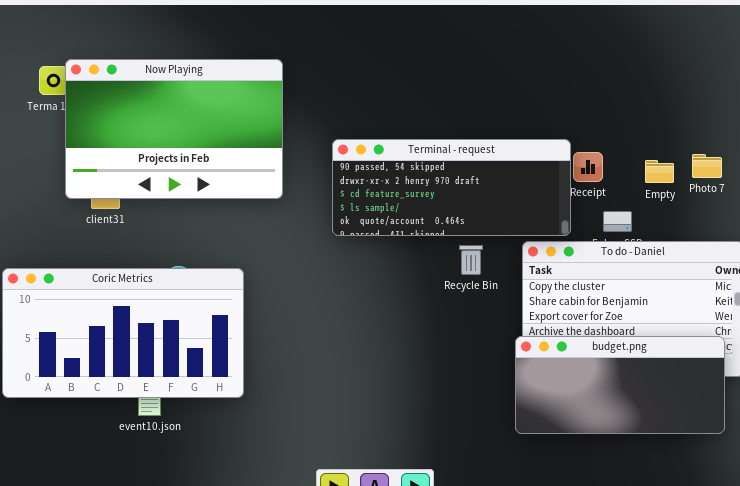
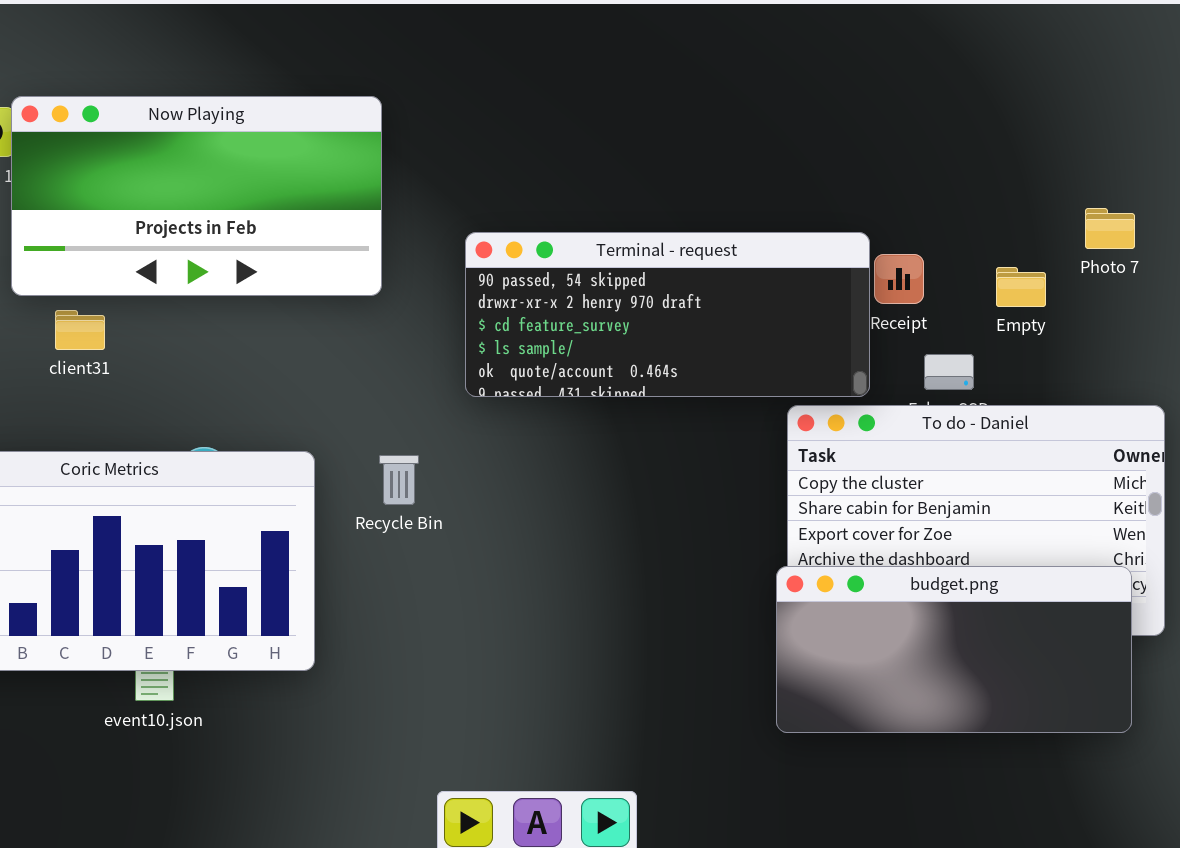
Now Playing: [65,59,283,199] -> [11,96,382,296], resized
Photo 7: [692,154,722,178] -> [1085,208,1135,249], moved
Recycle Bin: [459,245,483,275] -> [379,455,419,505], moved

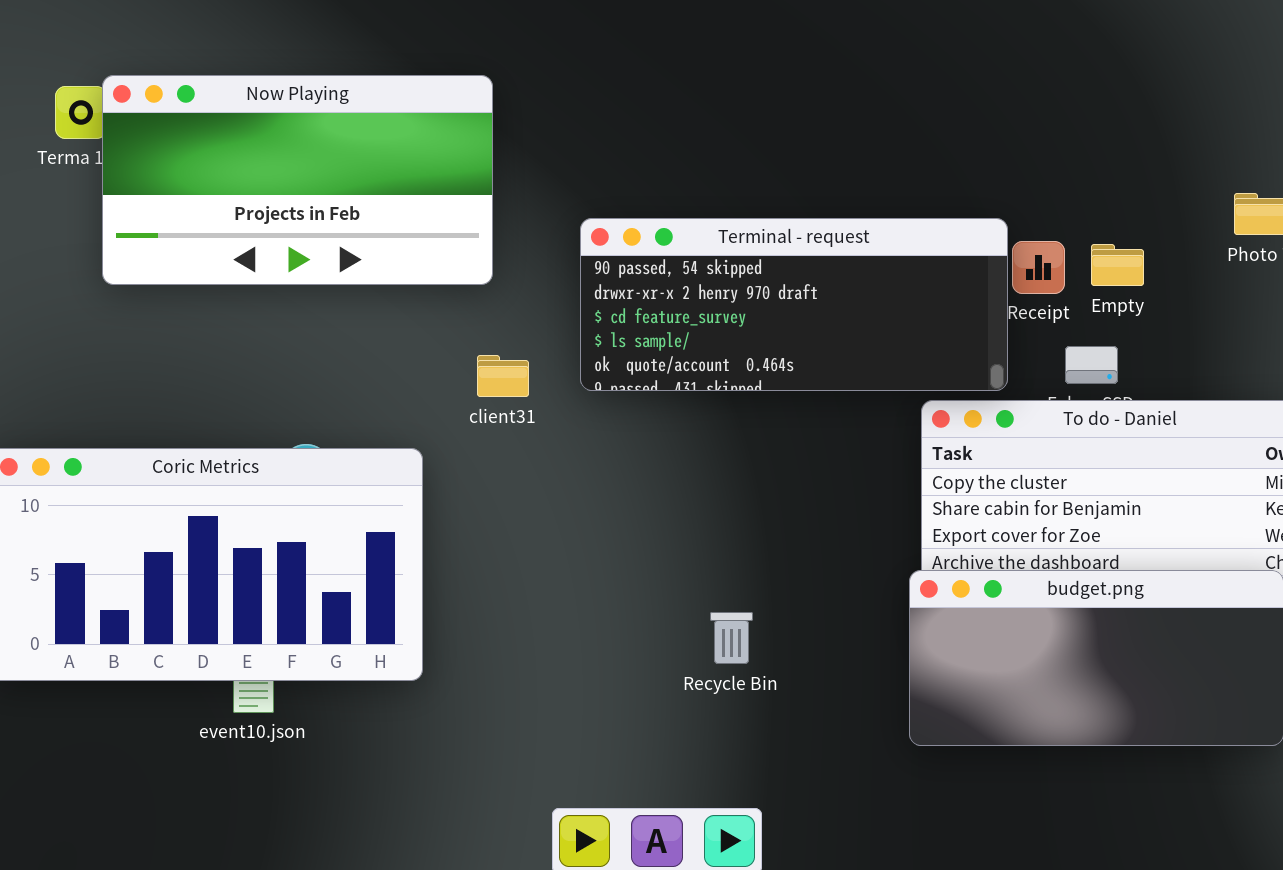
Empty: [996,267,1046,307] -> [1091,244,1144,286], moved
client31: [55,310,105,350] -> [477,355,529,397], moved
Recycle Bin: [379,455,419,505] -> [710,612,753,664], moved

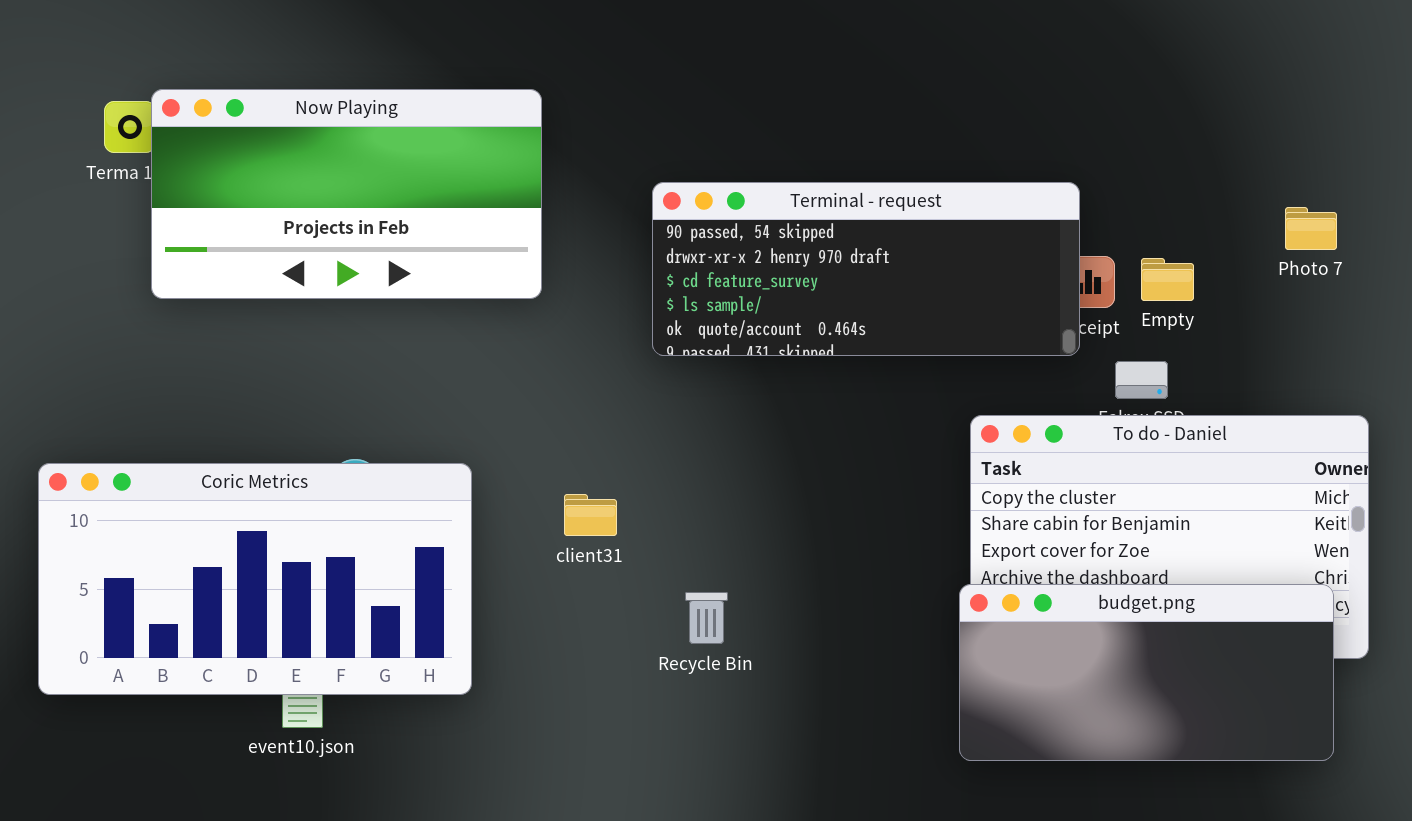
Terminal - request: [580,218,1008,391] -> [652,182,1080,356], moved
client31: [477,355,529,397] -> [564,494,617,536], moved
Recycle Bin: [710,612,753,664] -> [685,592,728,644], moved

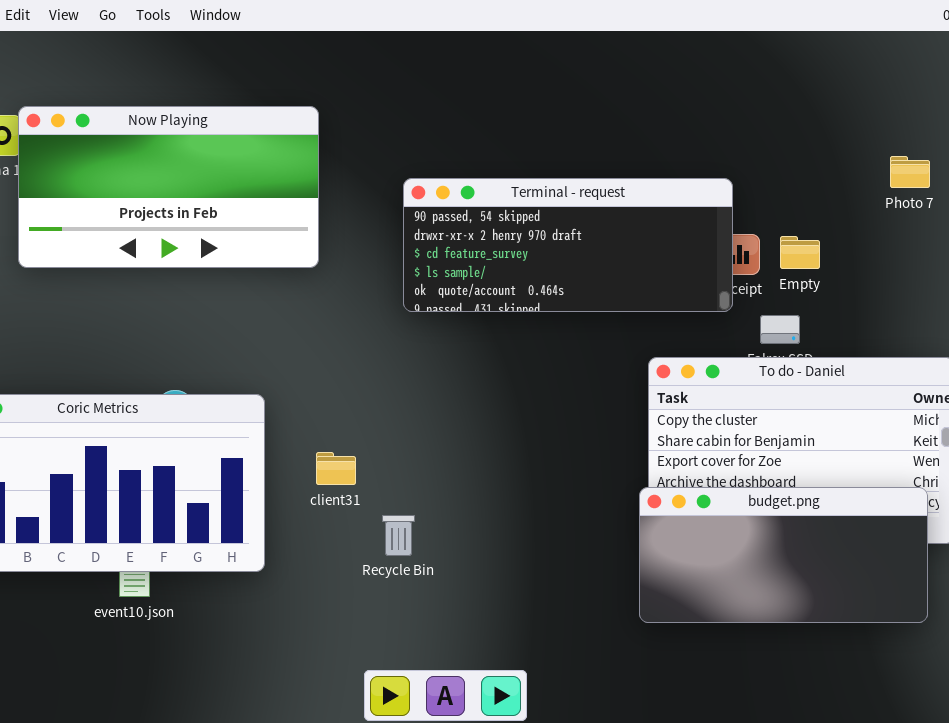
Photo 7: [1285,207,1337,250] -> [890,156,930,188], moved
client31: [564,494,617,536] -> [316,452,356,485], moved
Recycle Bin: [685,592,728,644] -> [382,515,415,556], moved

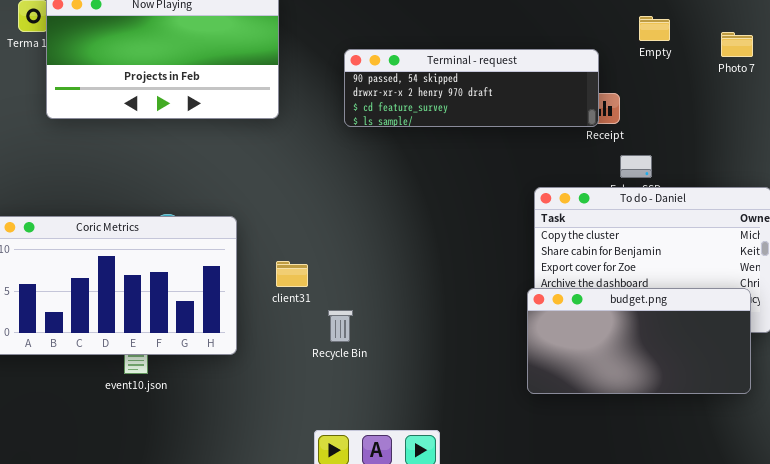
Terminal - request: [403,178,733,312] -> [344,49,599,127], resized
Empty: [780,236,820,269] -> [639,16,670,41], moved

